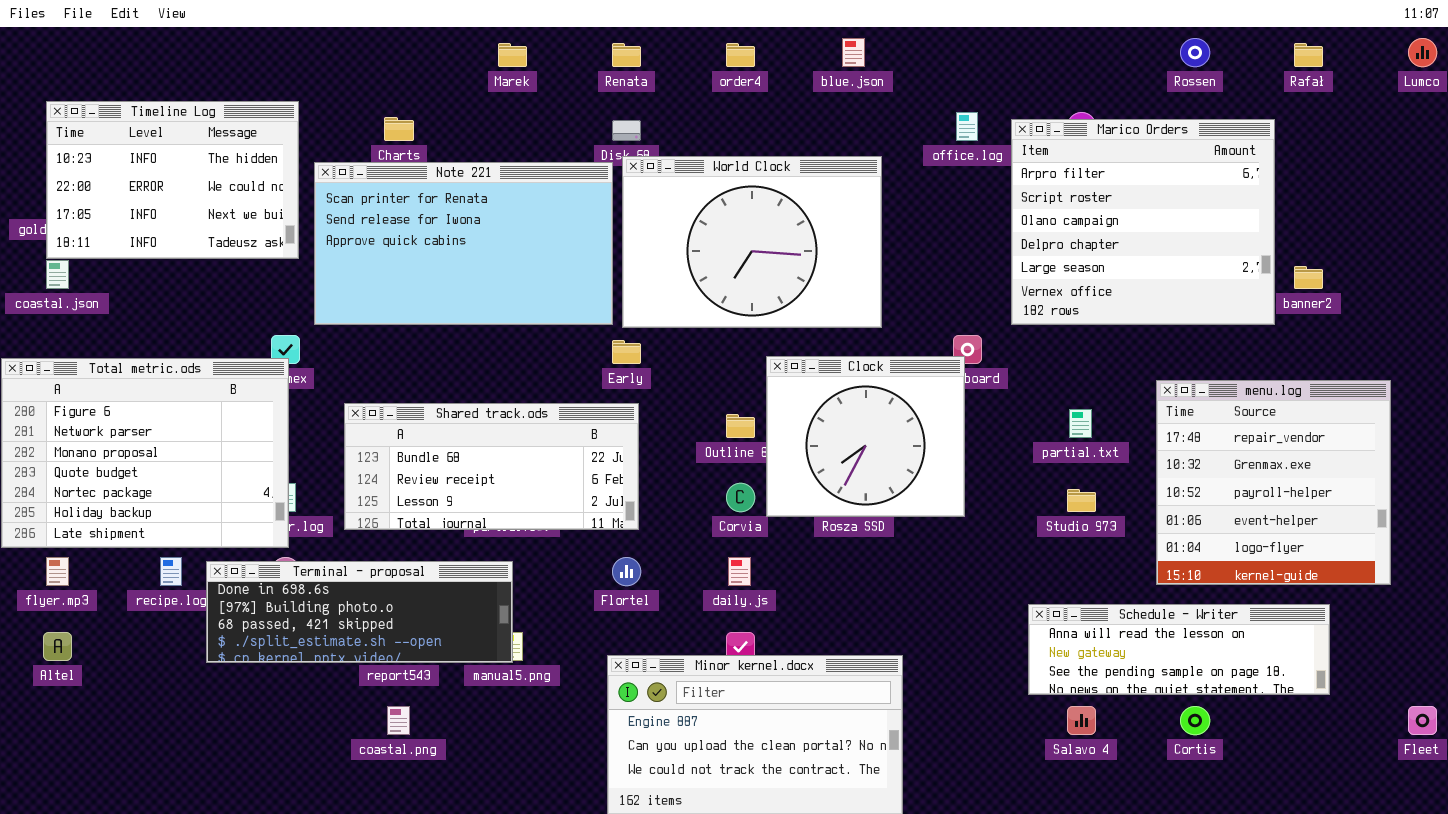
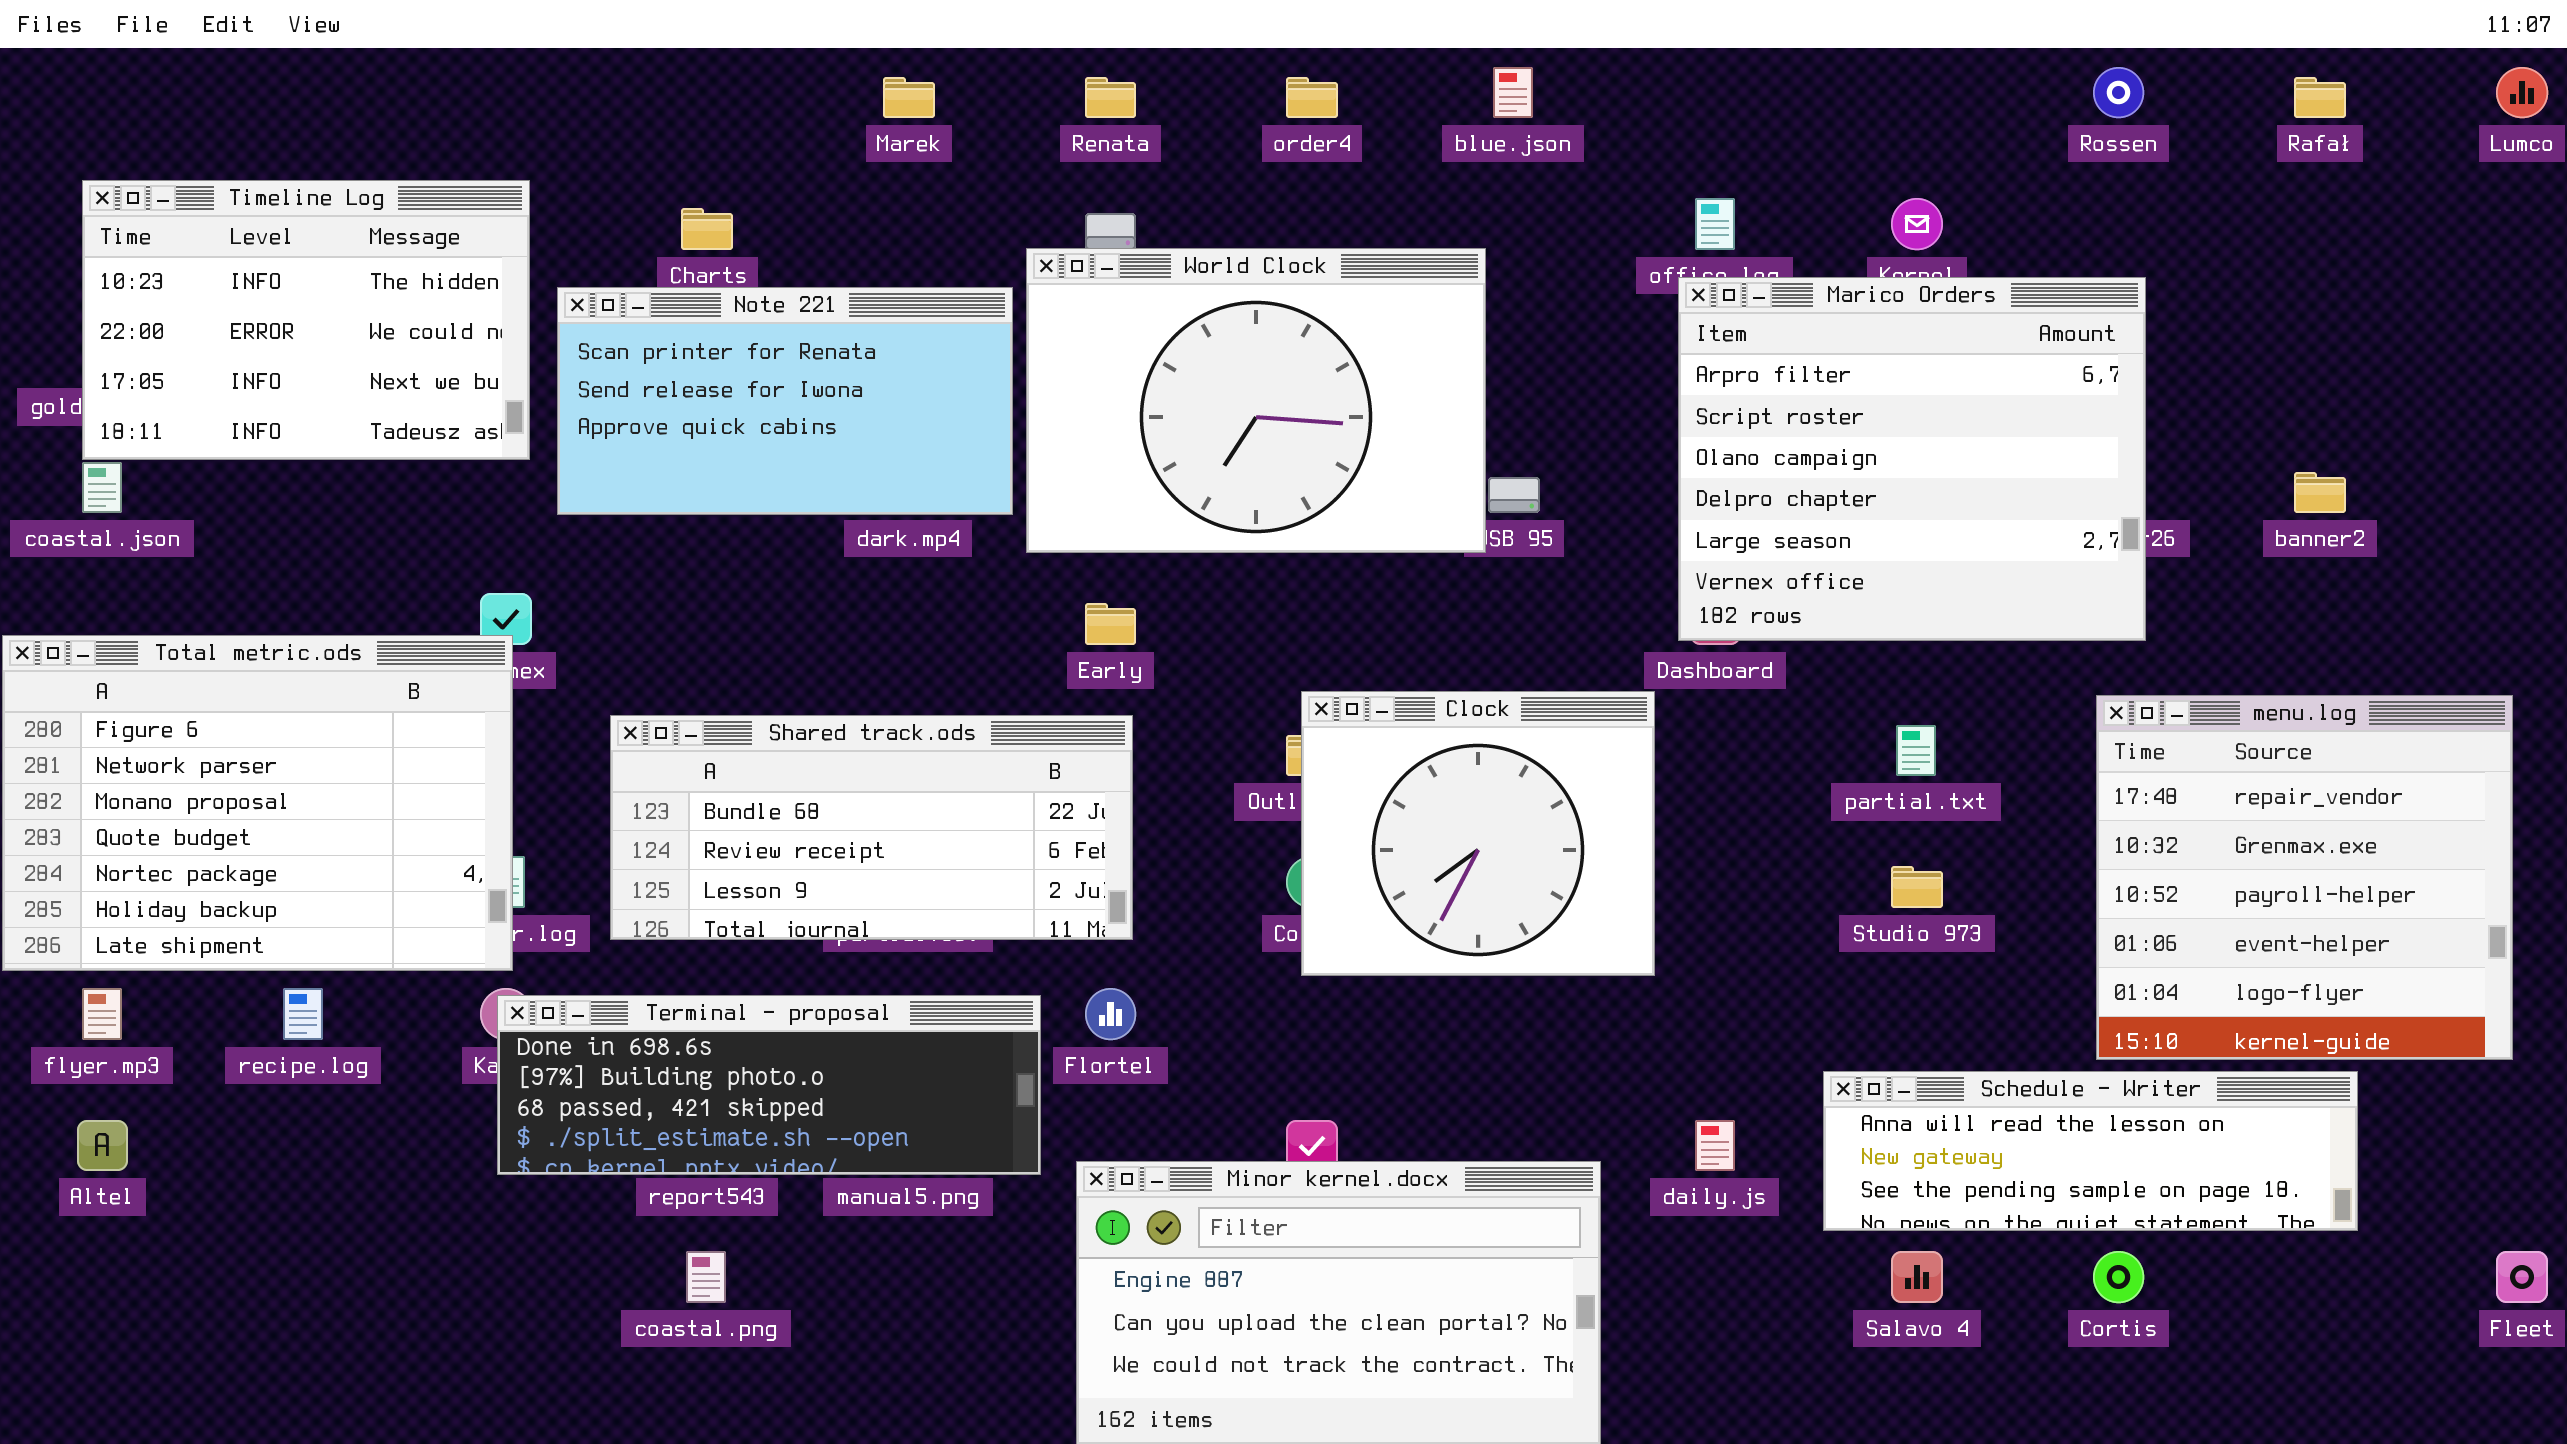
Marico Orders: [1011,119,1275,325] -> [1678,277,2146,641], moved
World Clock: [622,156,882,328] -> [1026,248,1486,553], moved
Note 221: [314,162,613,325] -> [557,287,1013,515], resized
Clock: [766,356,965,517] -> [1301,691,1655,976], moved
menu.log: [1156,380,1391,585] -> [2096,695,2513,1060], moved
daily.js: [728,557,751,586] -> [1695,1120,1735,1171], moved
Terminal - proposal: [206,561,513,663] -> [497,995,1041,1175], moved

